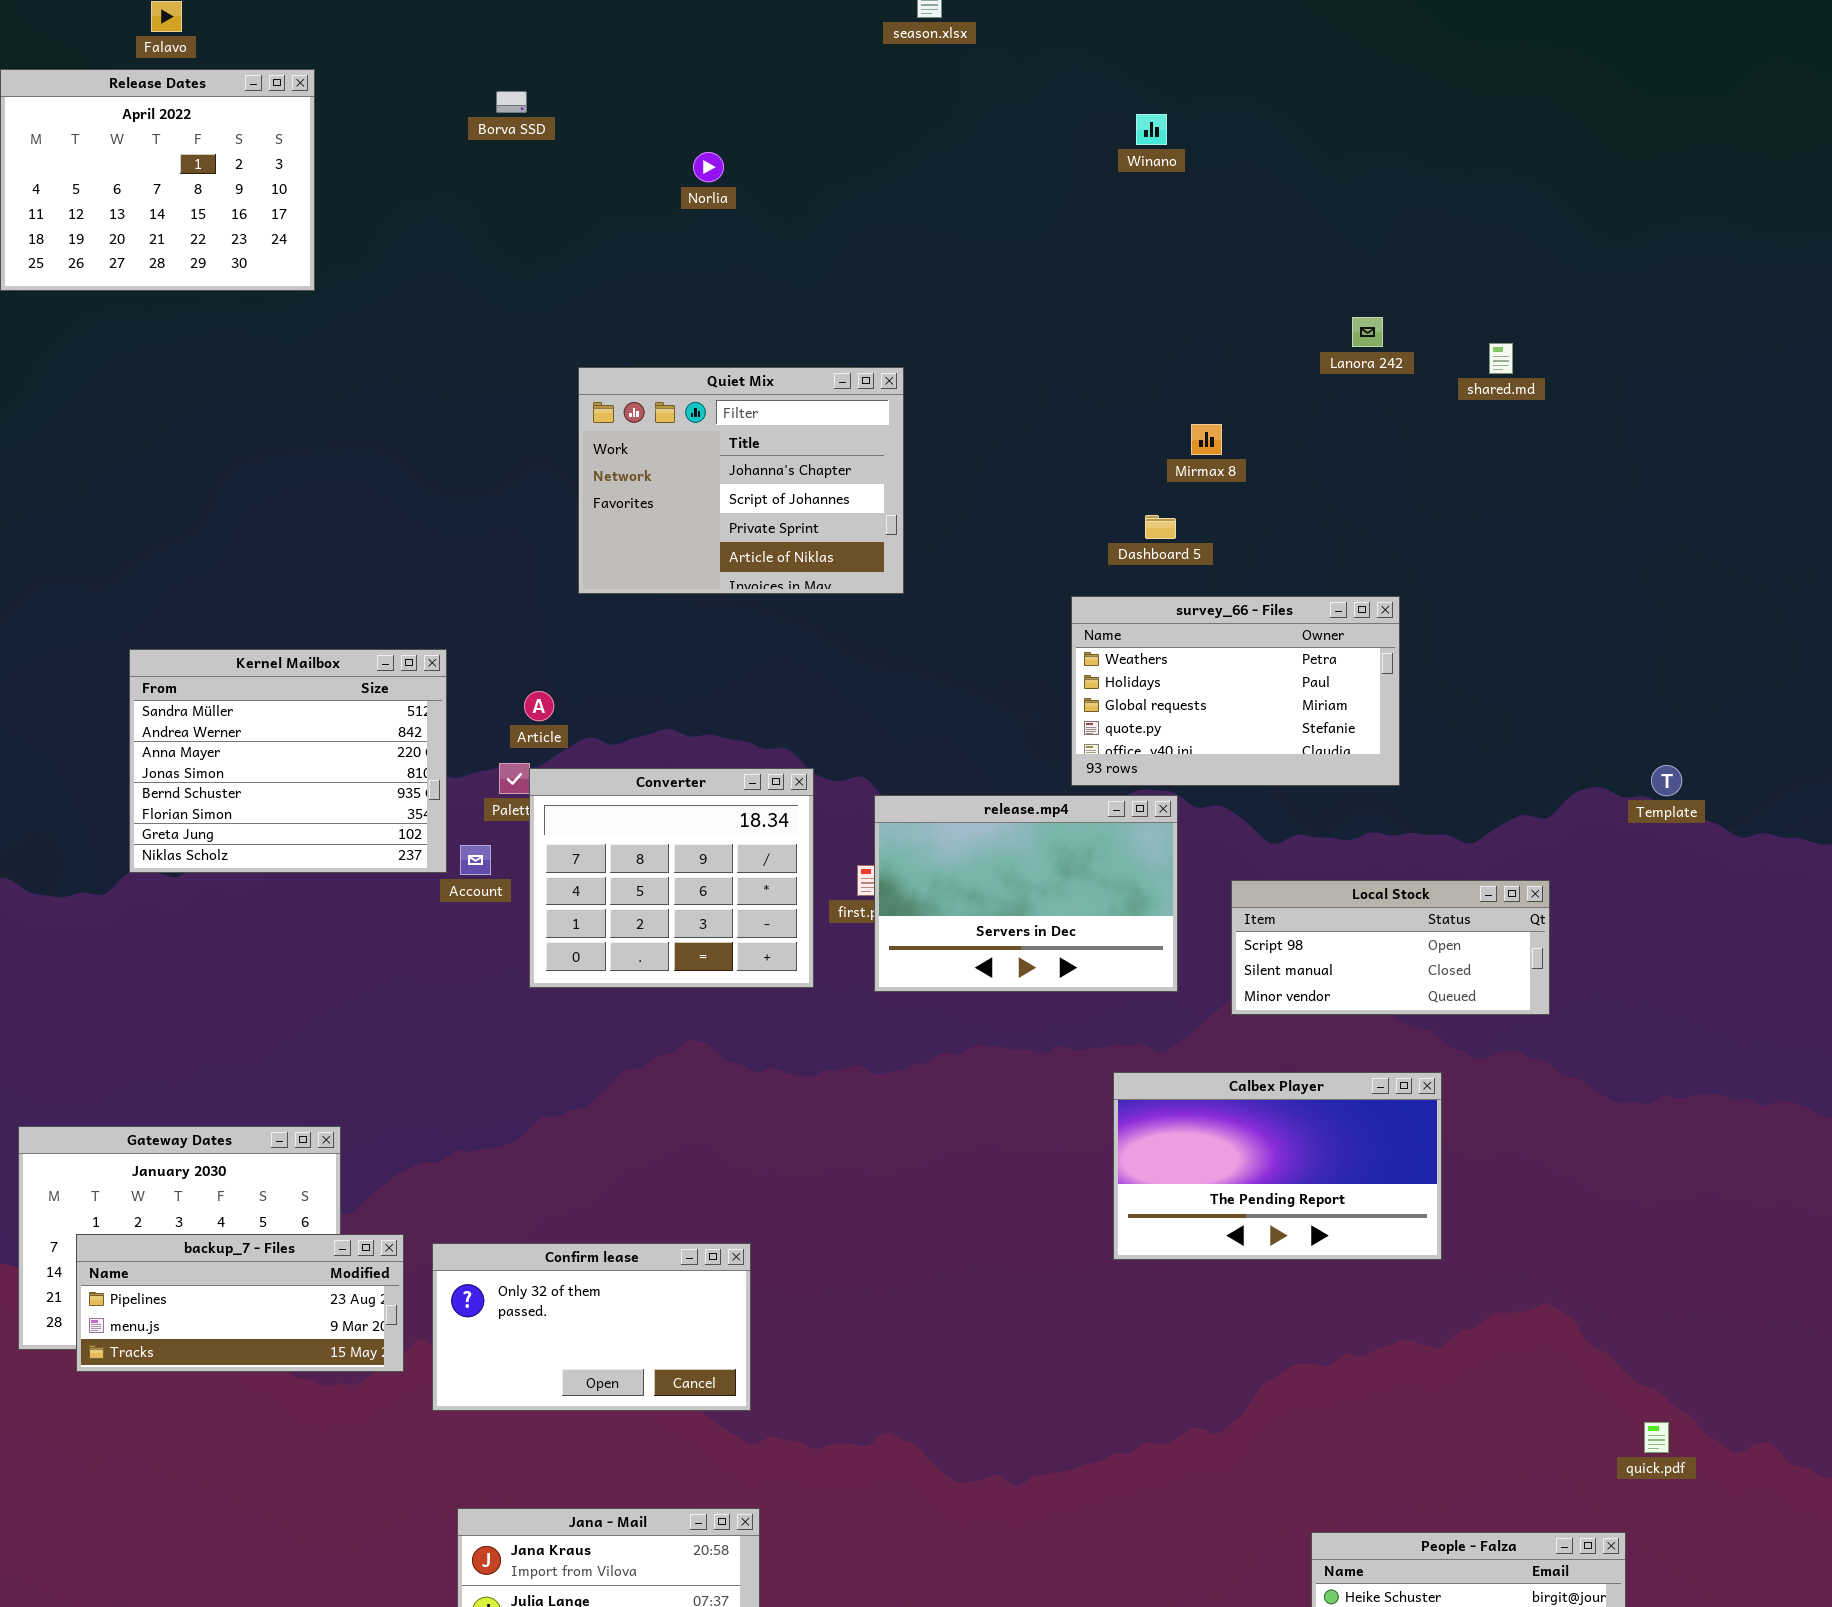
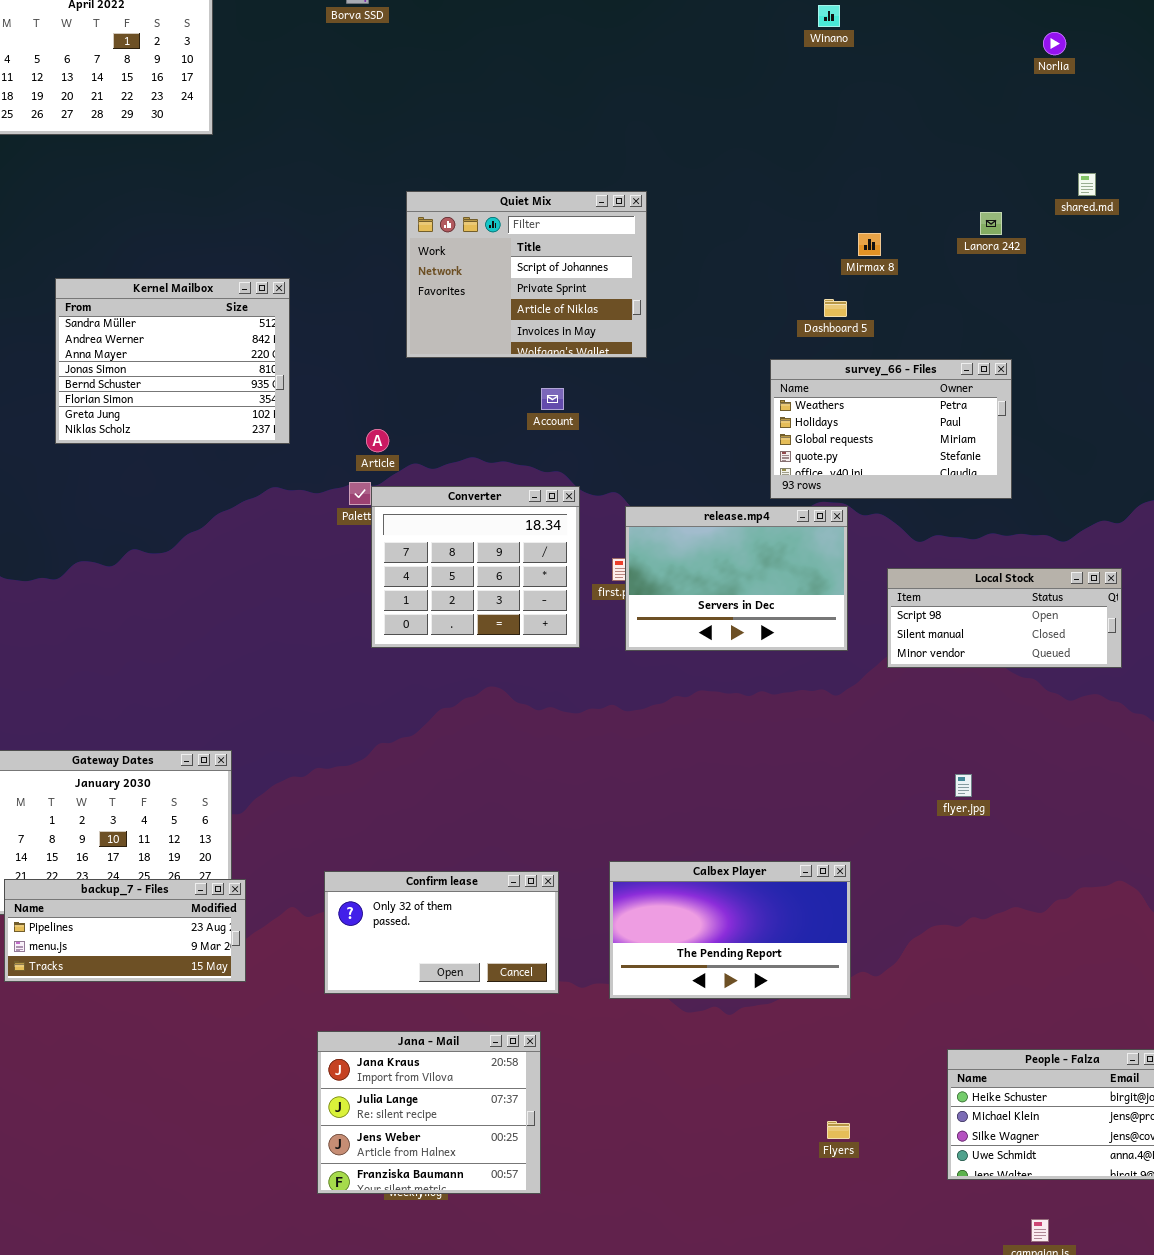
Norlia: [693,152,724,182] -> [1043,32,1066,55], moved
Lanora 242: [1352,317,1383,347] -> [980,212,1002,235], moved
Quiet Mix: [578,367,904,594] -> [406,191,647,358], scrolled down 1 row
Kernel Mailbox: [129,649,447,873] -> [55,278,290,444], moved
Account: [460,845,491,875] -> [541,388,564,410], moved
Calbex Player: [1113,1072,1442,1260] -> [609,861,851,999], moved
backup_7 - Files: [76,1234,404,1372] -> [4,879,246,982], moved
Confirm lease: [432,1243,751,1411] -> [324,871,559,994], moved

